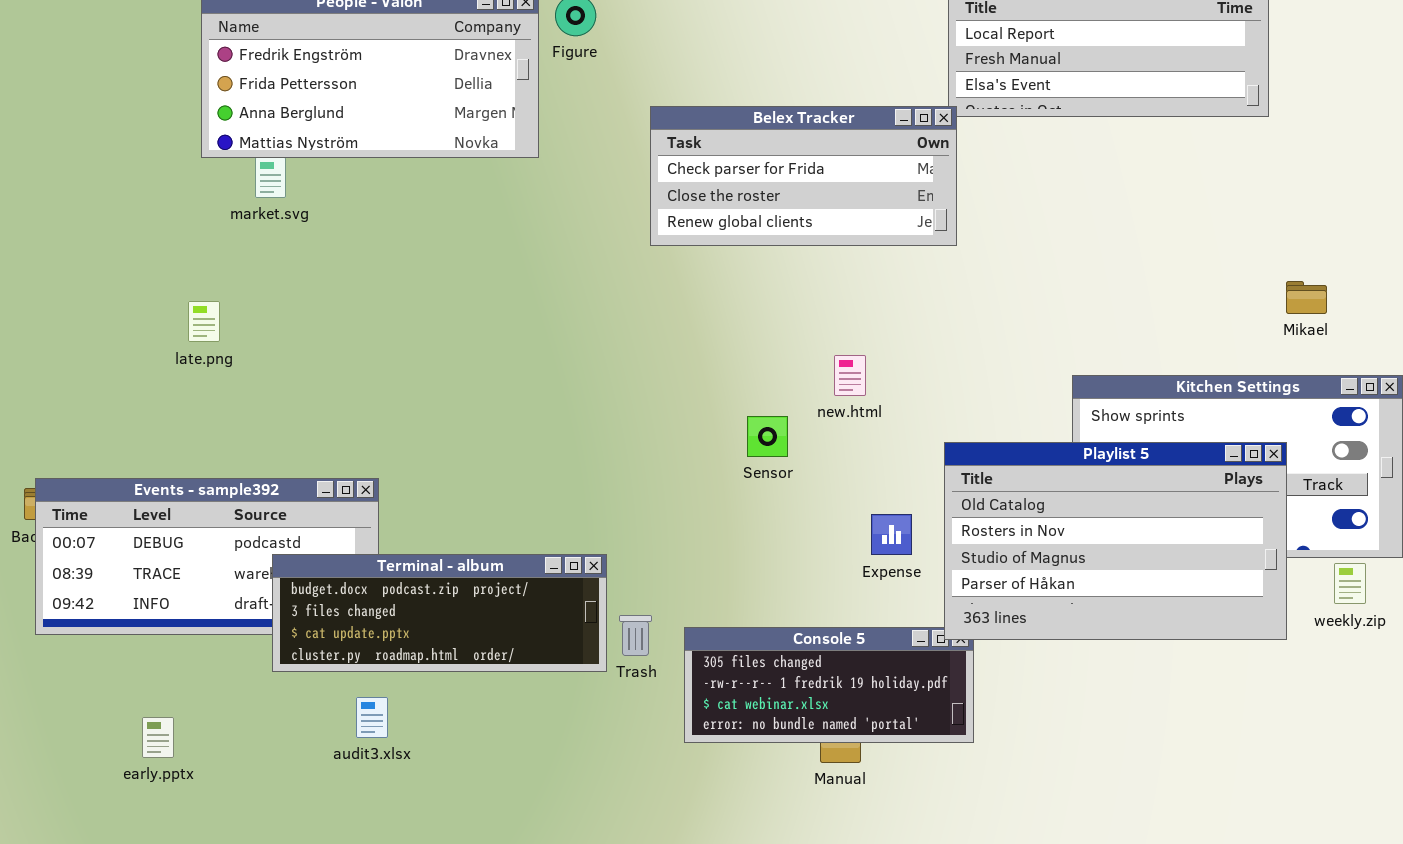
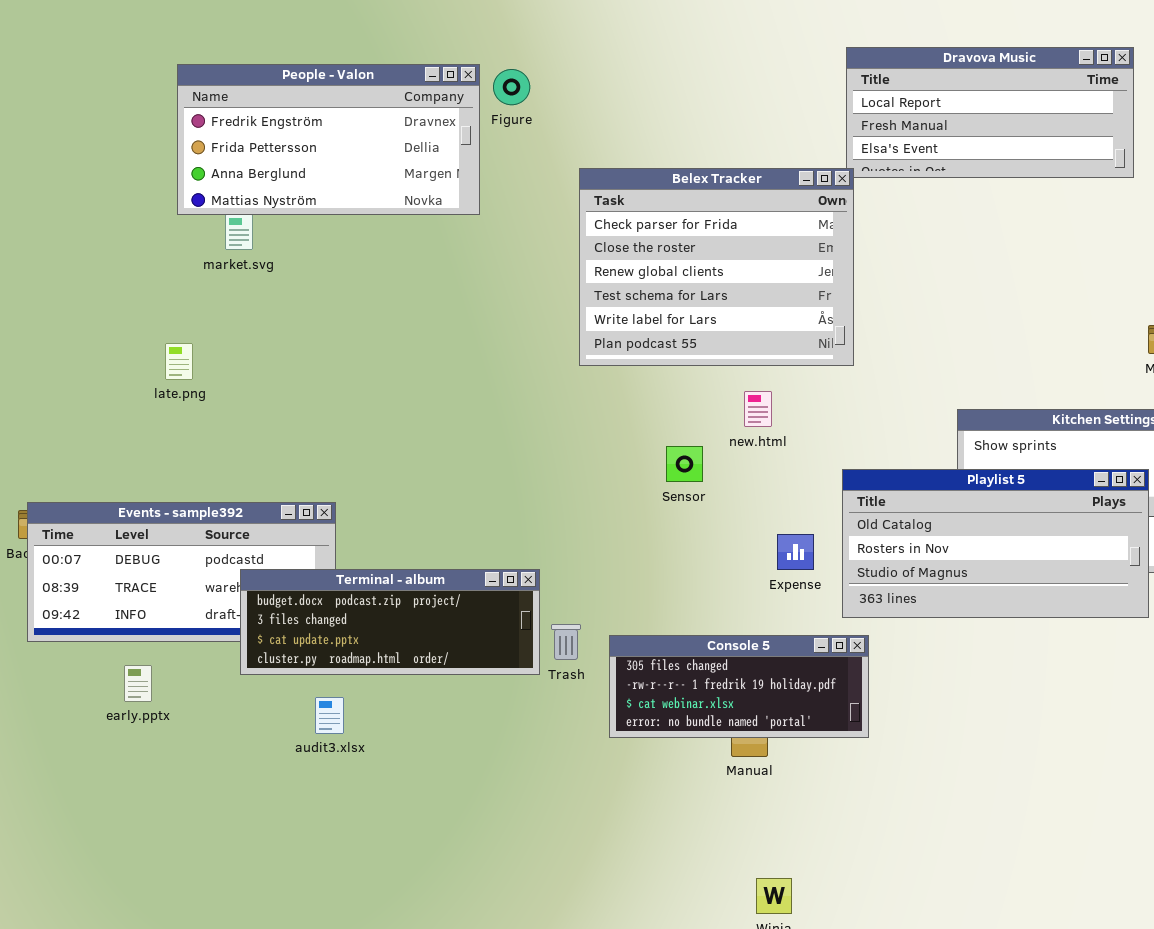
Belex Tracker: [650,106,957,246] -> [579,168,854,366], resized
Playlist 5: [944,442,1287,640] -> [842,469,1149,618], resized
early.pptx: [142,717,174,758] -> [124,665,152,702], moved

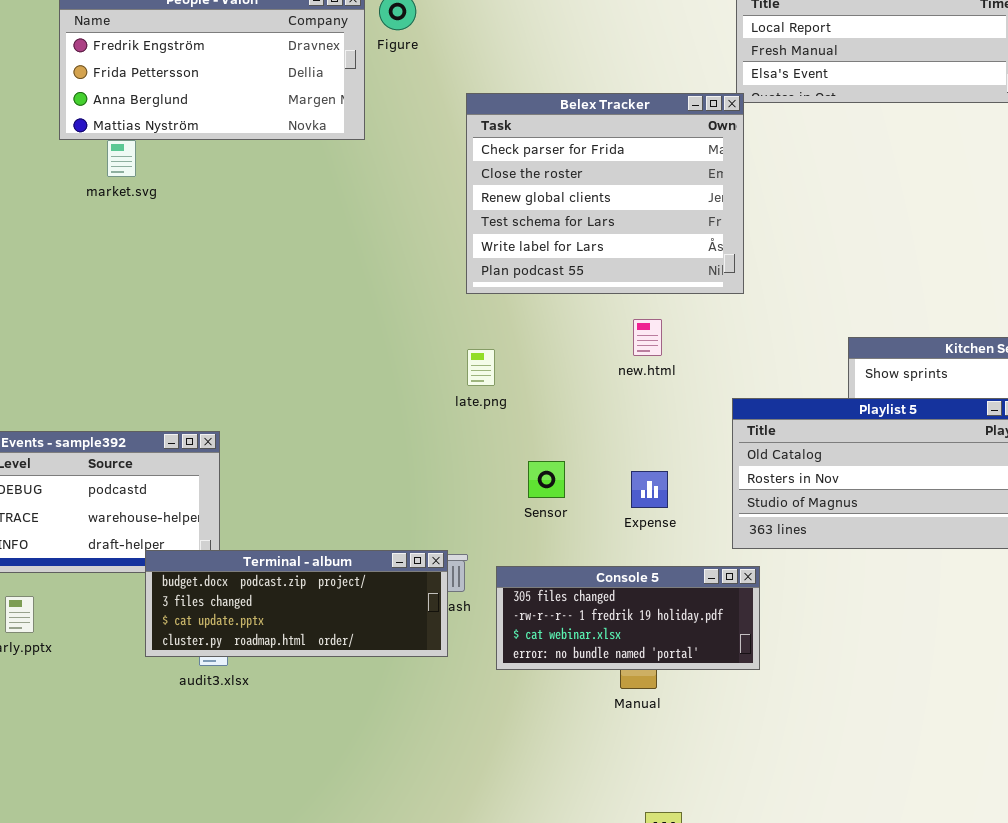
late.png: [165,343,193,380] -> [467,349,495,386], moved
Sensor: [666,446,703,482] -> [528,461,565,498], moved
Expense: [777,534,814,570] -> [631,471,668,508], moved
Terminal - album: [240,569,540,675] -> [145,550,448,657], moved

